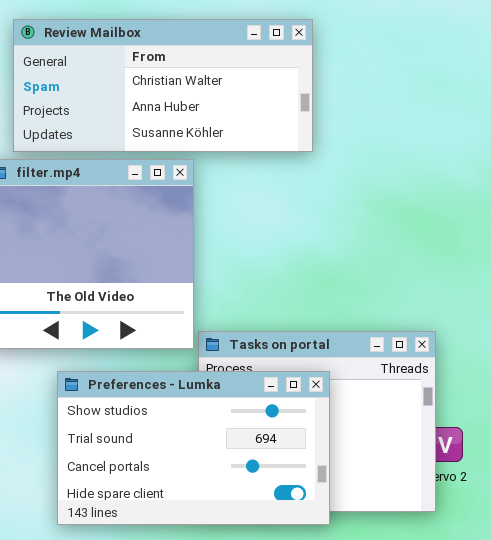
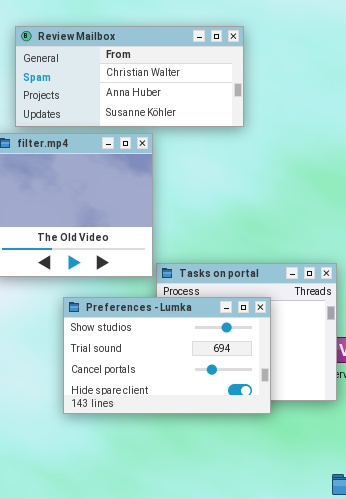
Preferences - Lumka: [57,371,330,525] -> [63,297,271,414], moved

